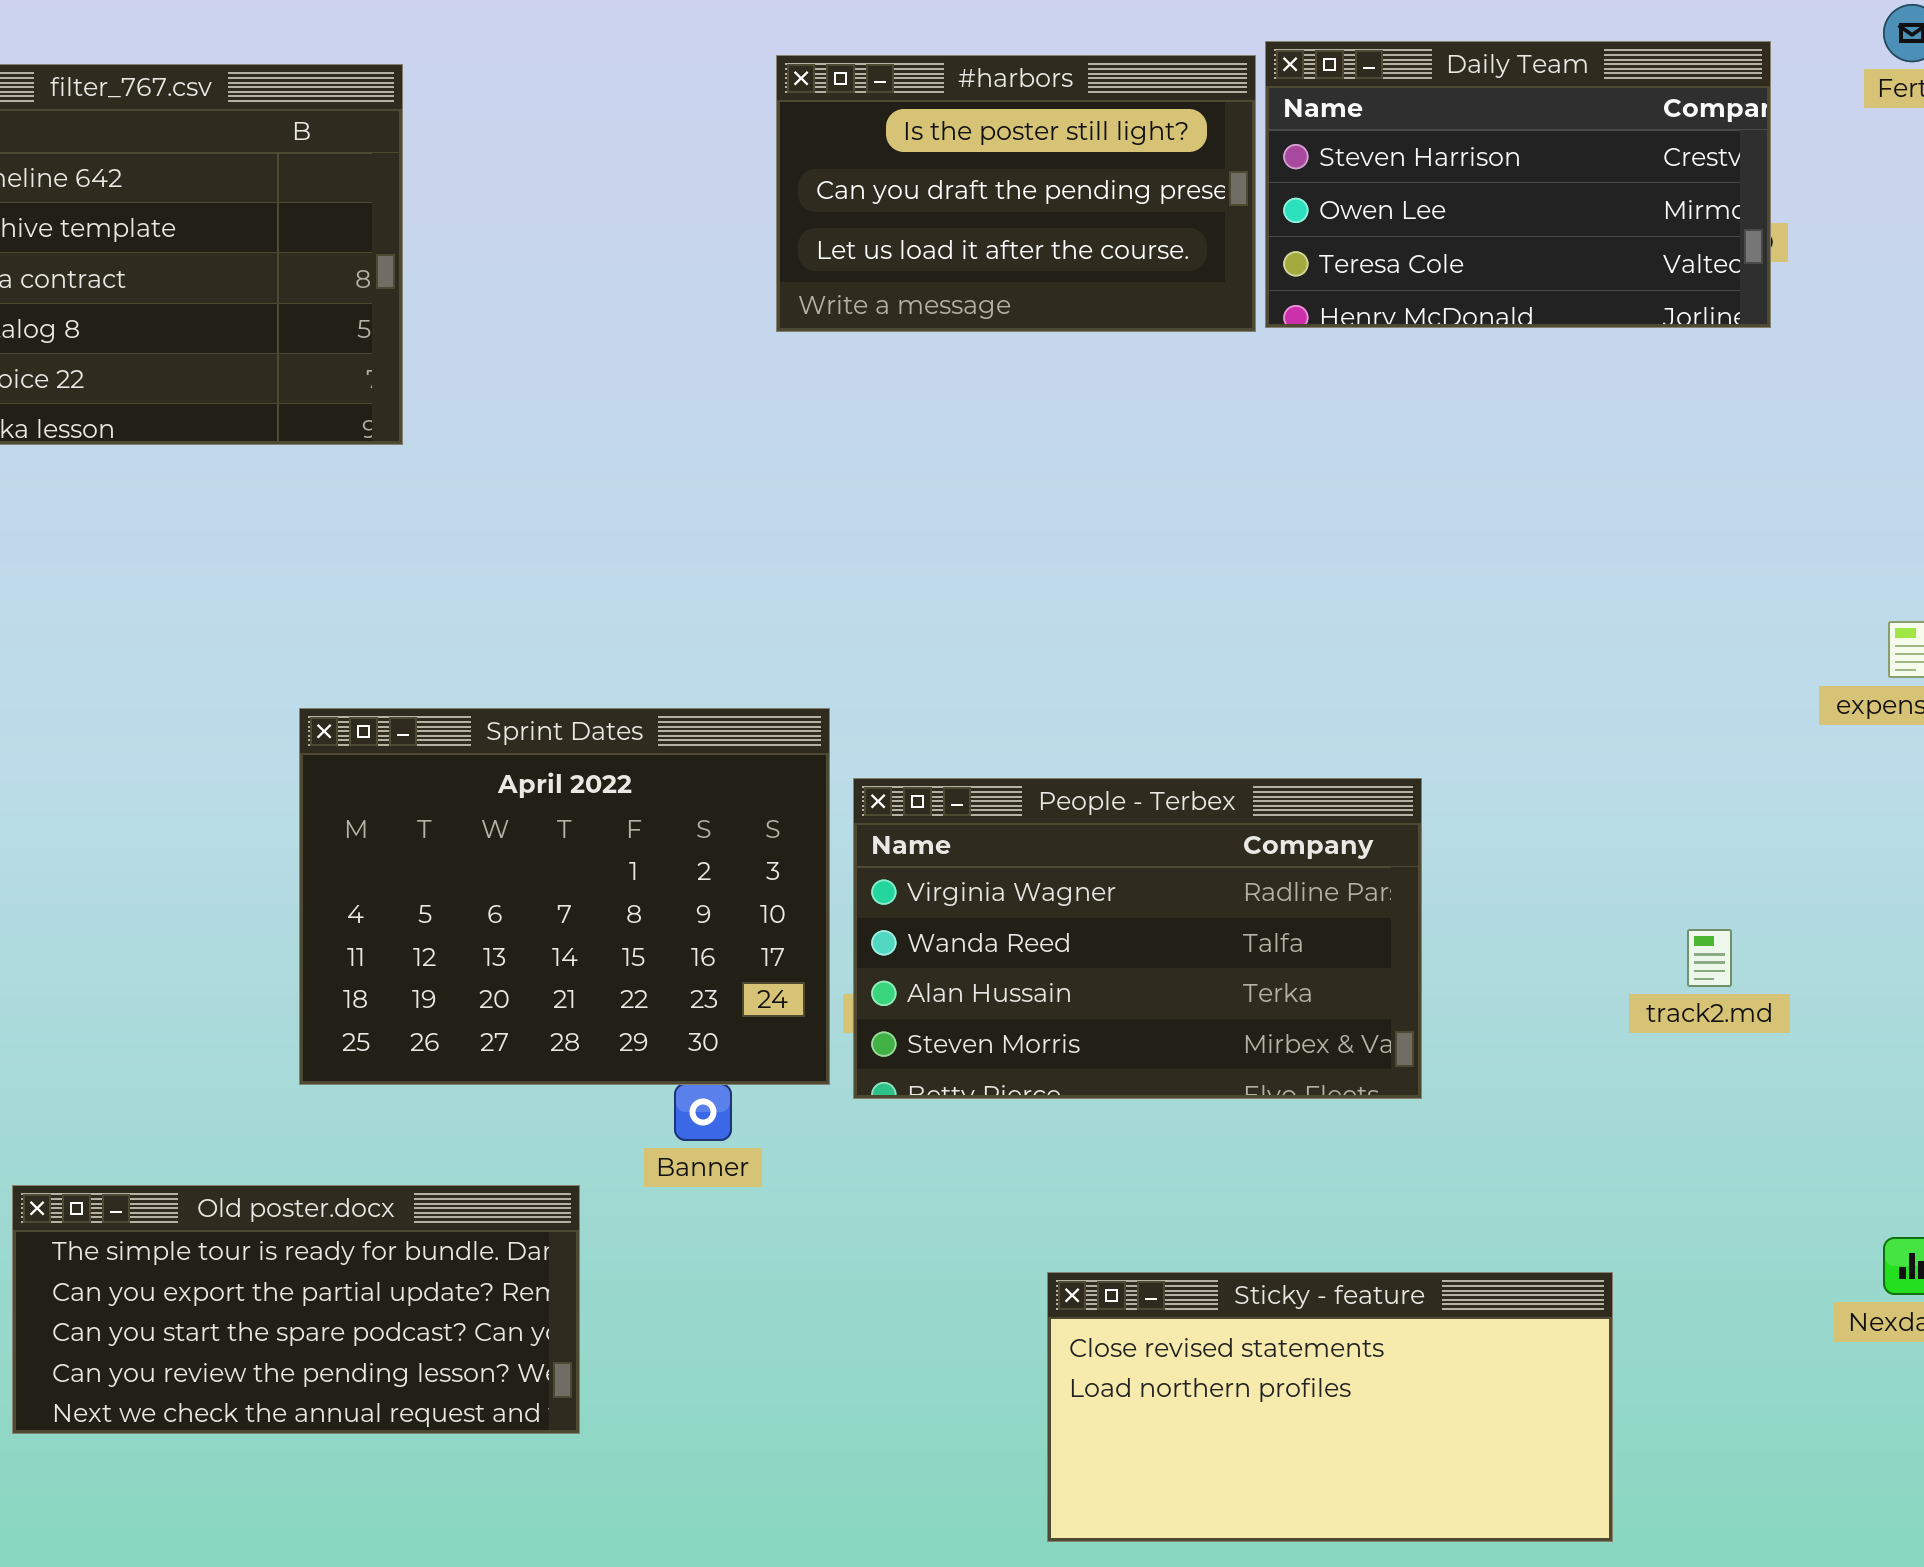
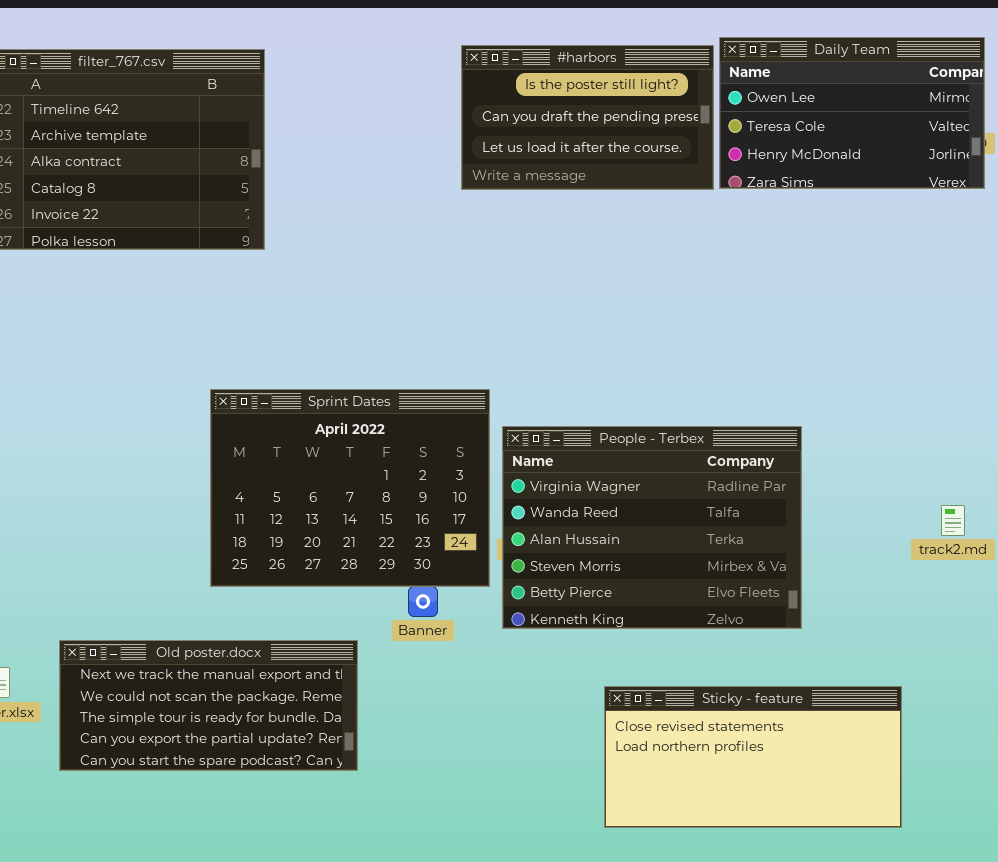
Daily Team: [1265,41,1771,328] -> [719,37,985,189], scrolled down 1 row
People - Terbex: [853,778,1422,1099] -> [502,426,802,629], resized
Old poster.docx: [12,1185,580,1434] -> [59,640,358,771], scrolled up 2 rows

